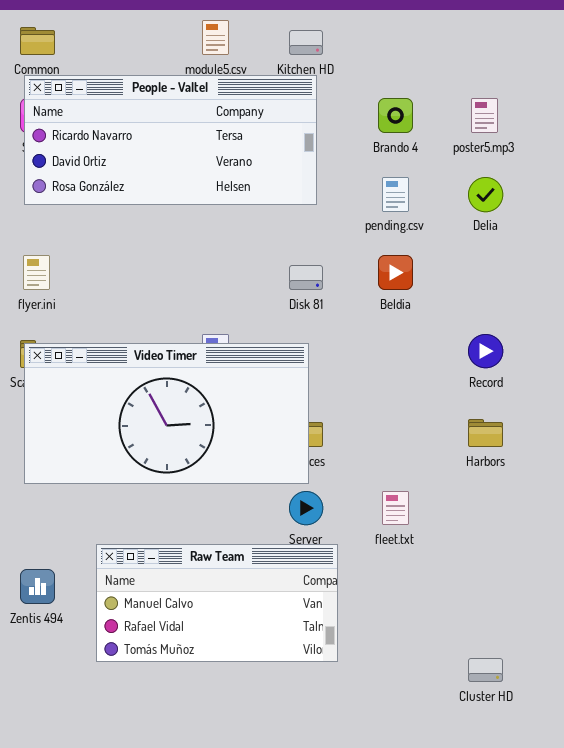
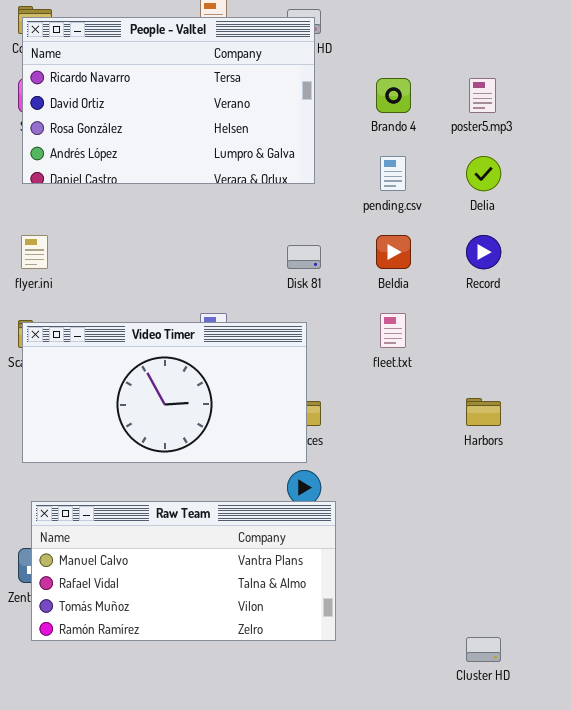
People - Valtel: [24,75,317,205] -> [22,17,315,184], resized
Record: [468,334,503,368] -> [466,235,501,269], moved
fleet.txt: [382,491,409,525] -> [380,313,406,348], moved
Raw Team: [96,544,338,662] -> [31,501,336,641], resized

